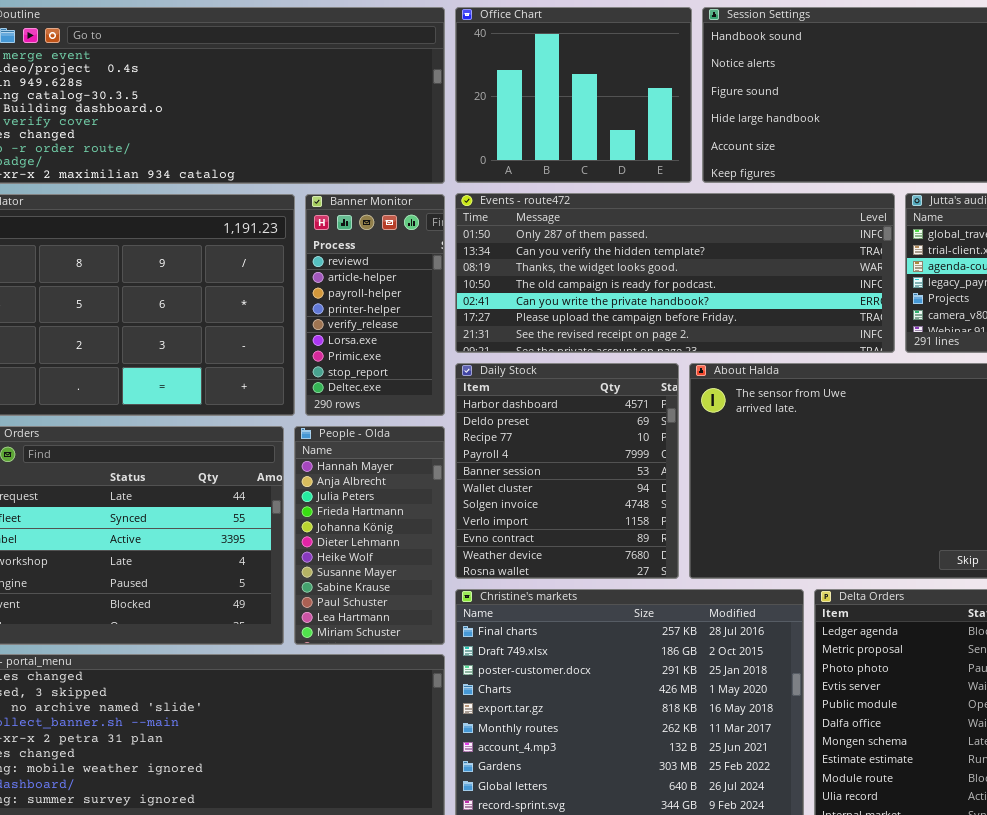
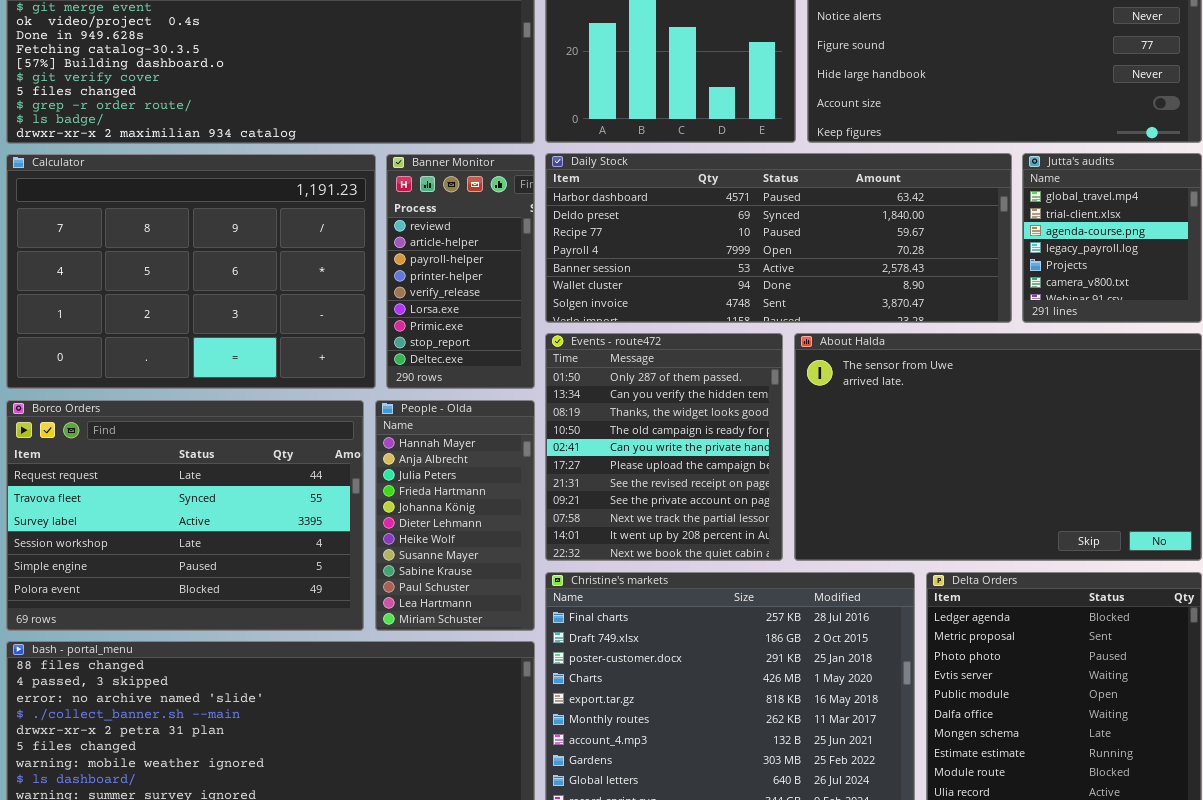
Events - route472: [455,193,895,353] -> [545,333,783,561], moved, resized
Daily Stock: [455,363,679,579] -> [545,153,1012,323], moved, resized

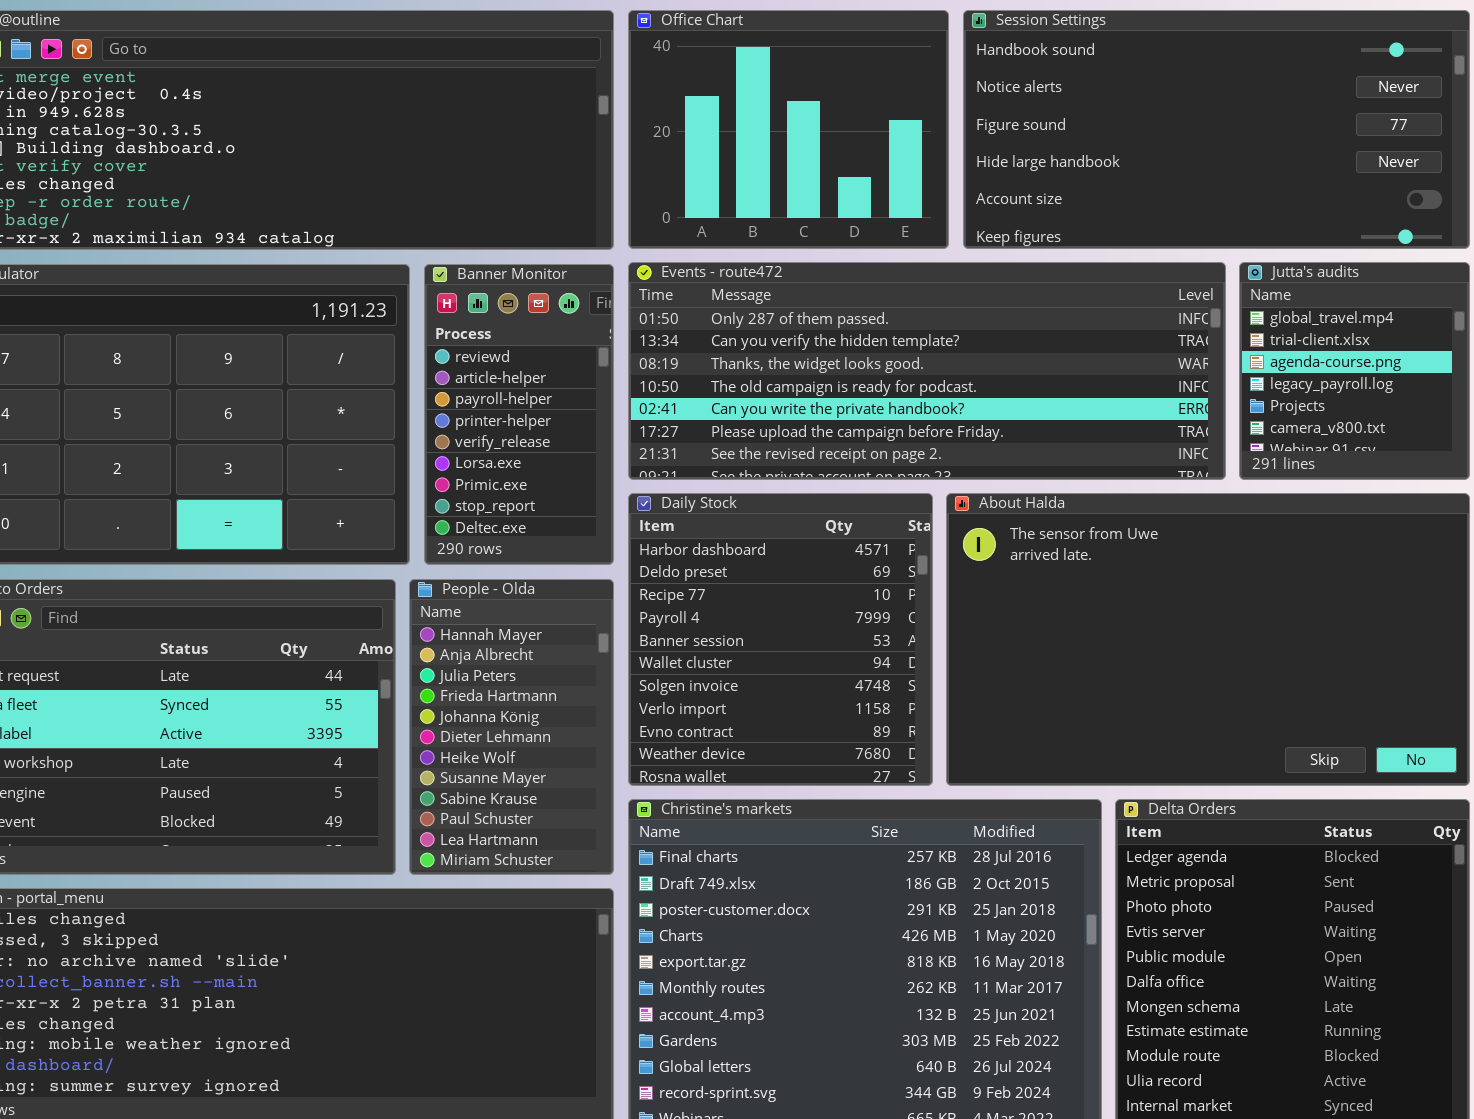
Daily Stock: [545,153,1012,323] -> [628,493,933,786], moved, resized
Events - route472: [545,333,783,561] -> [628,262,1226,480], moved, resized

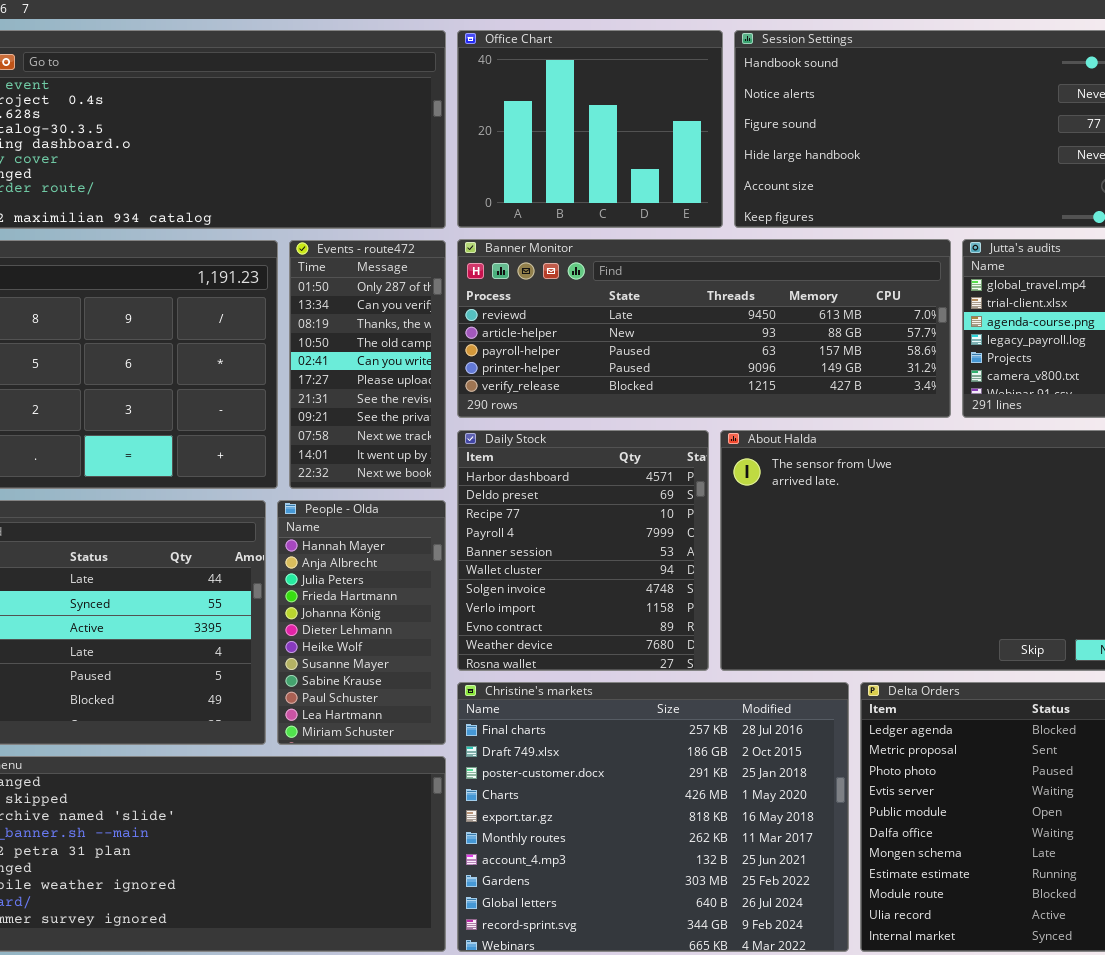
Events - route472: [628,262,1226,480] -> [289,240,446,489], moved, resized
Banner Monitor: [424,264,614,565] -> [457,239,951,418], moved, resized

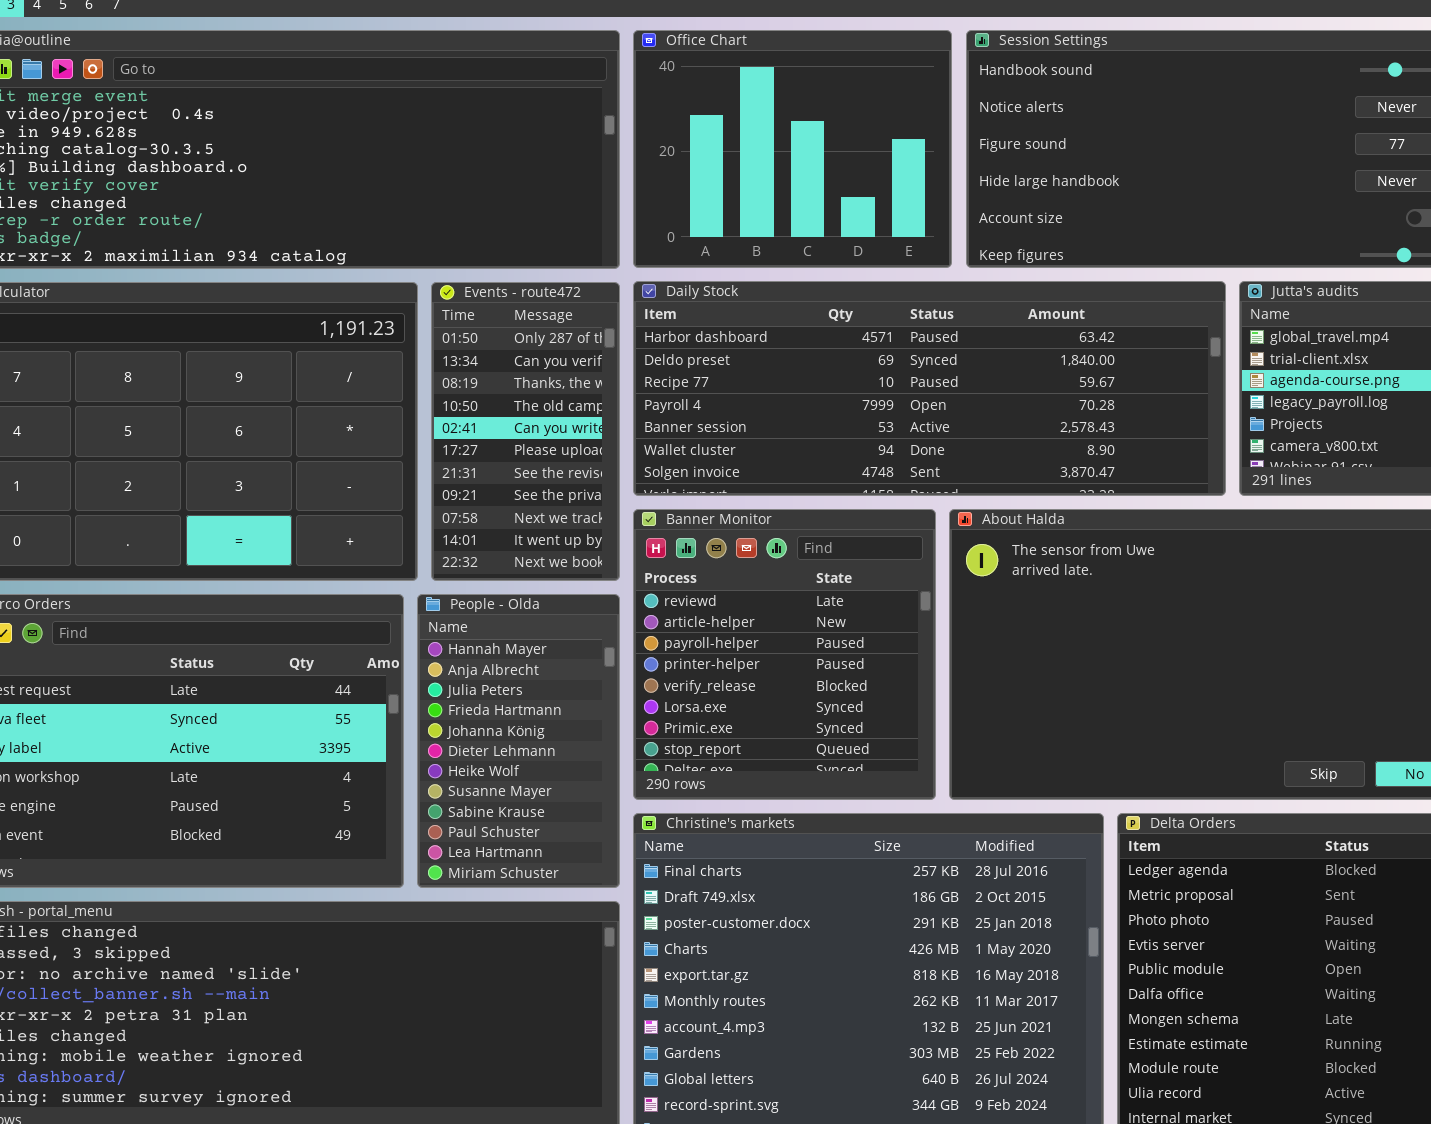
Banner Monitor: [457,239,951,418] -> [633,509,936,800], moved, resized
Daily Stock: [457,430,709,671] -> [633,281,1226,496], moved, resized

